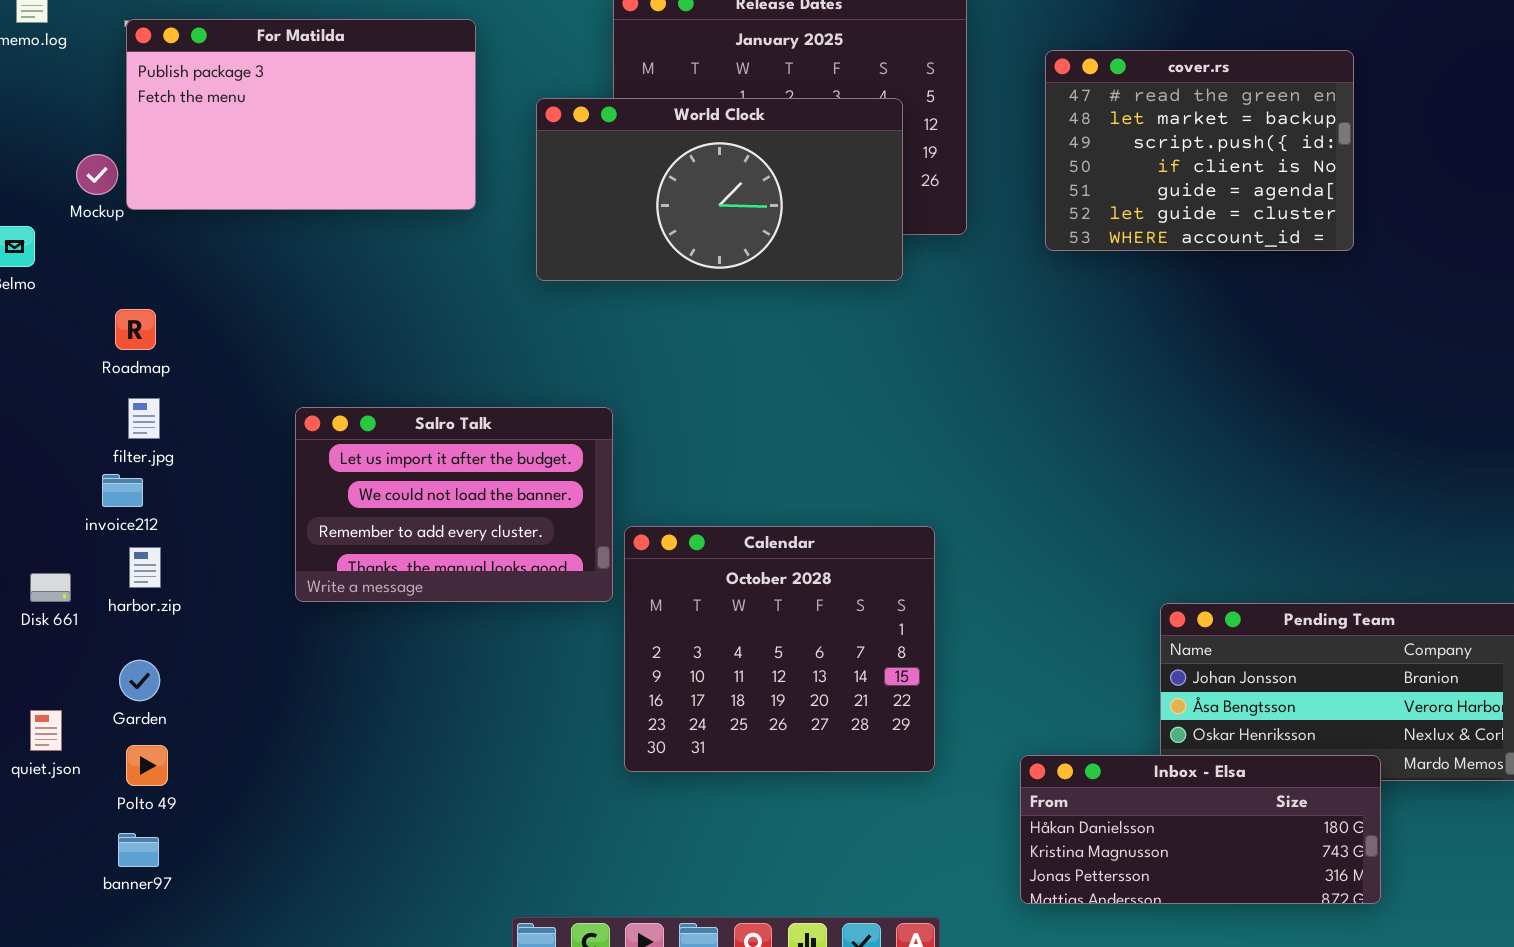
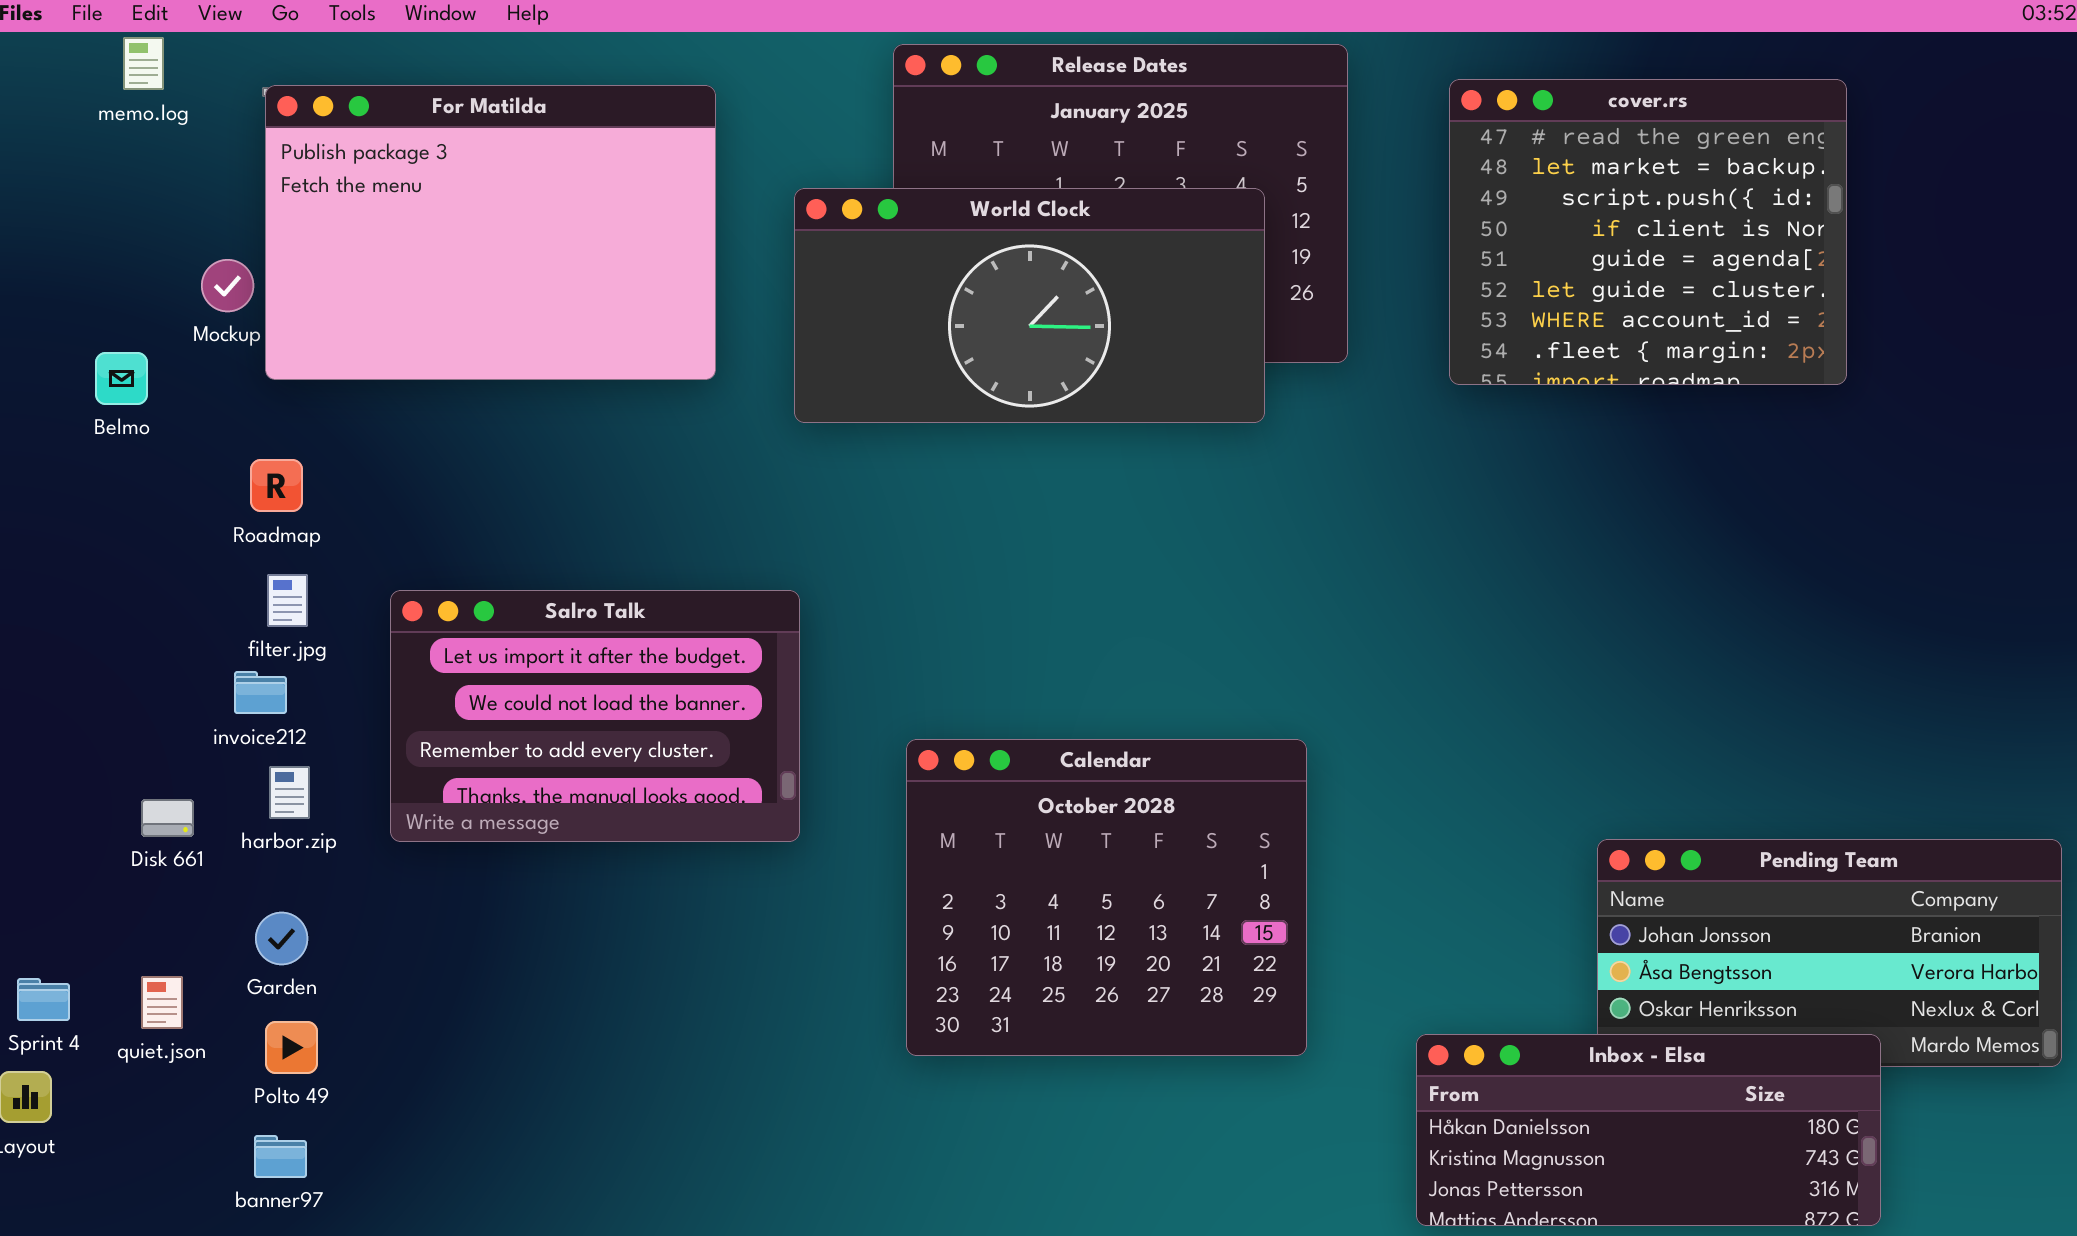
For Matilda: [126,19,476,210] -> [265,85,716,380], resized
cover.rs: [1045,50,1354,251] -> [1449,79,1847,385], resized
Salro Talk: [295,407,613,602] -> [390,590,800,842], moved

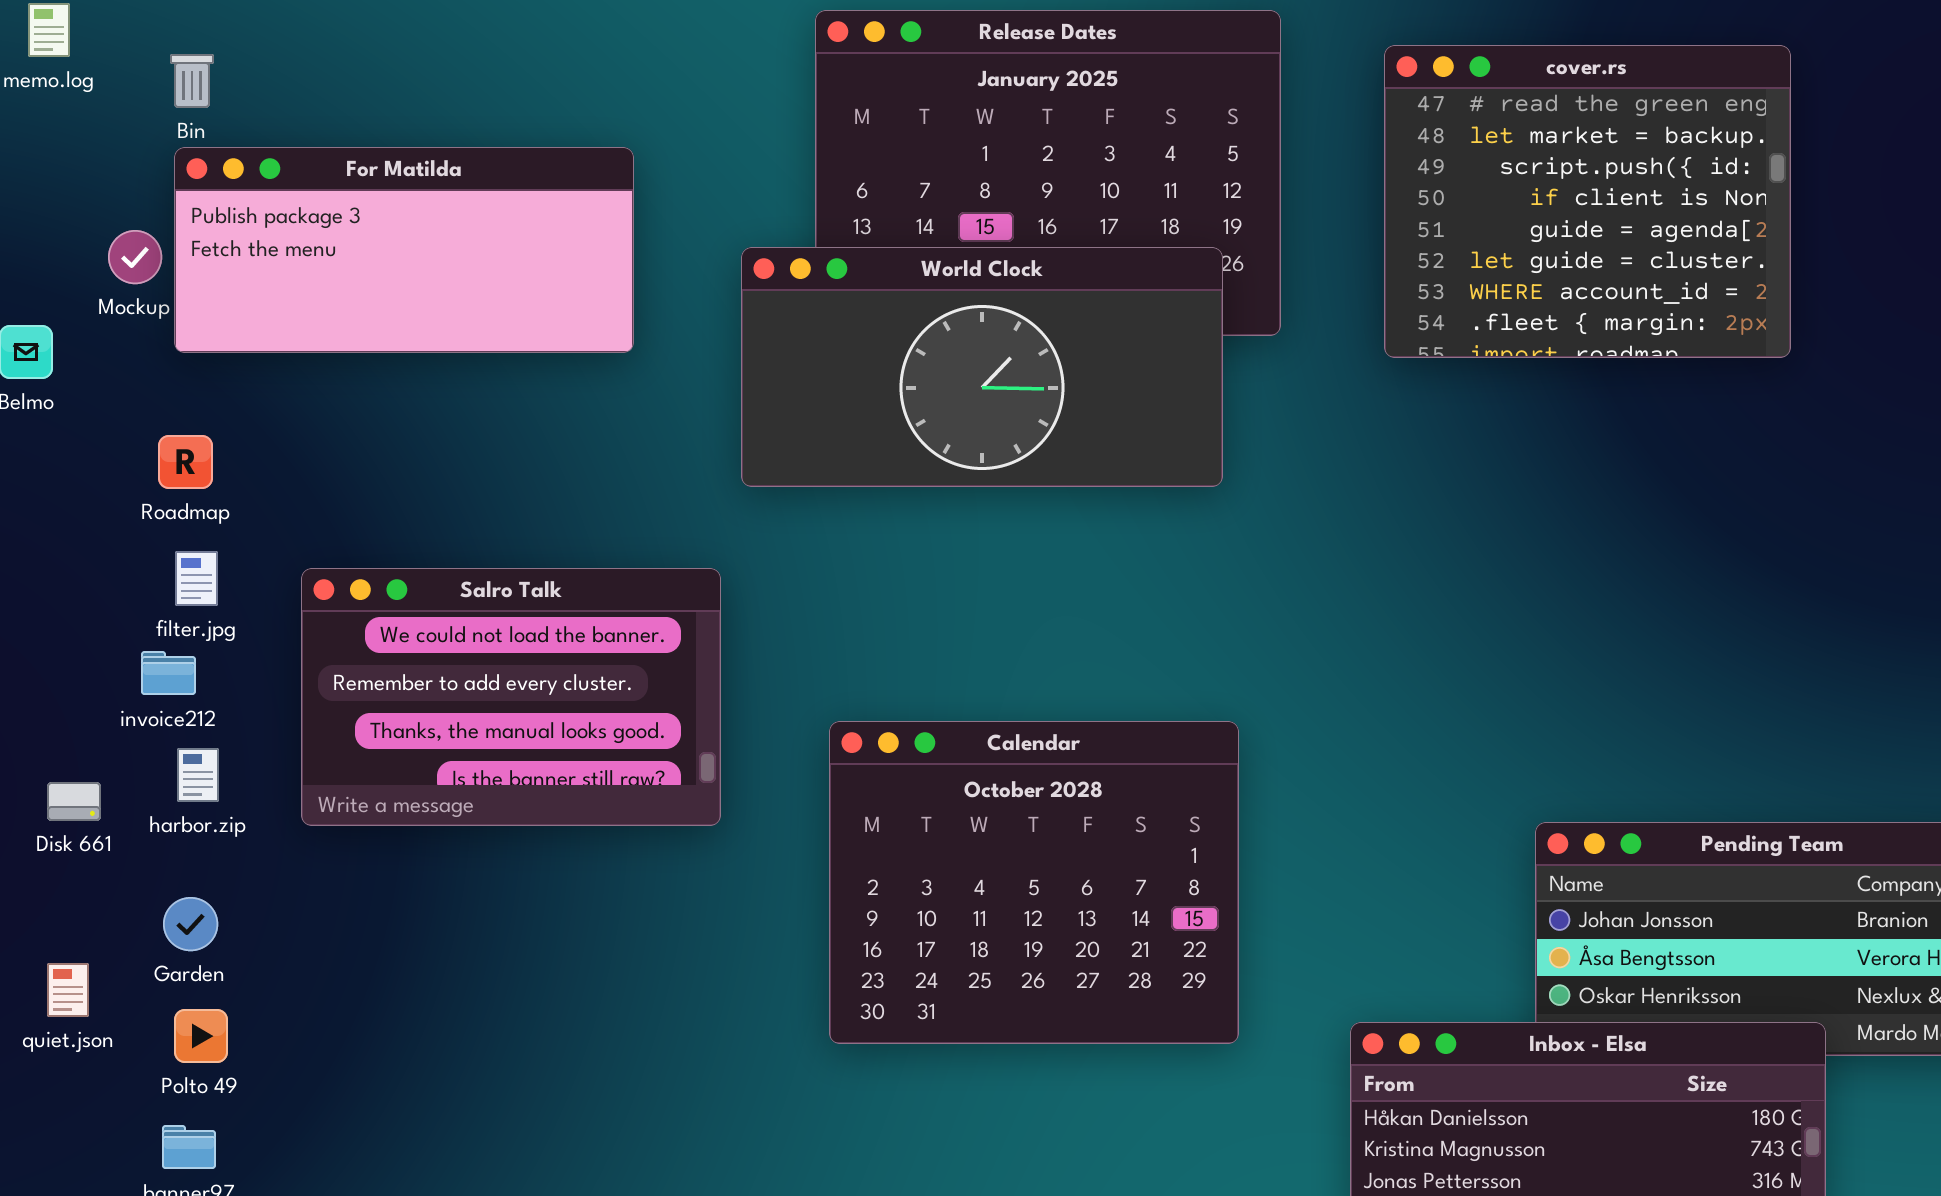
For Matilda: [265,85,716,380] -> [174,147,634,353], resized
World Clock: [794,188,1265,423] -> [741,247,1223,487], moved
Salro Talk: [390,590,800,842] -> [301,568,721,826], scrolled down 1 row

